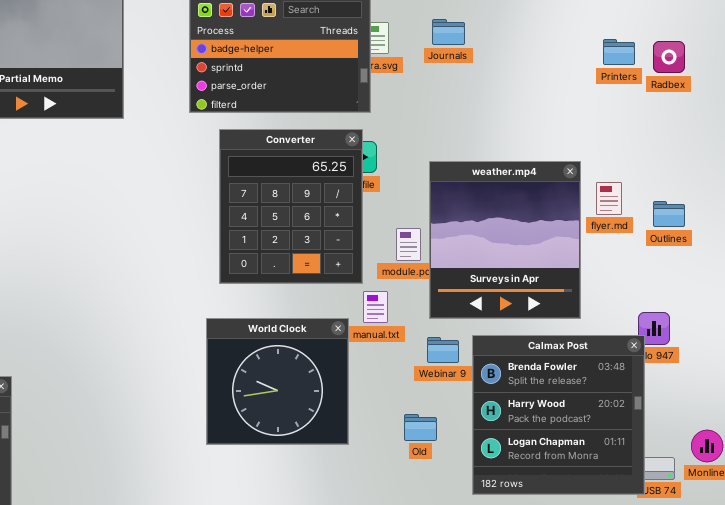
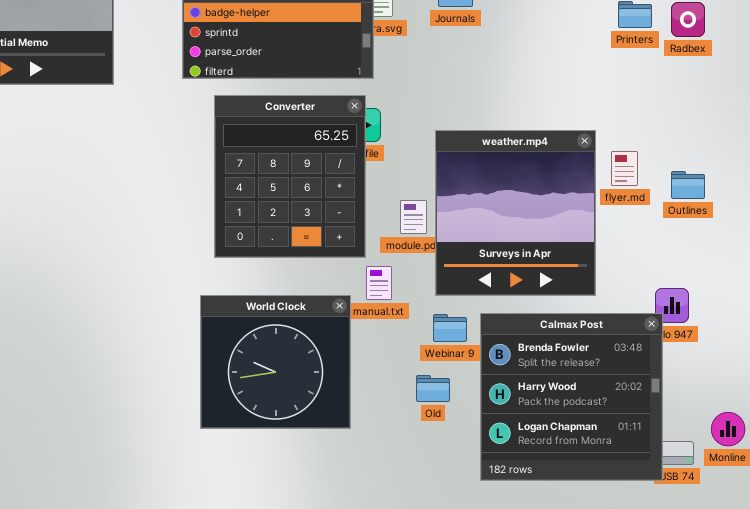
Old: [404,414,437,441] -> [416,375,450,402], moved

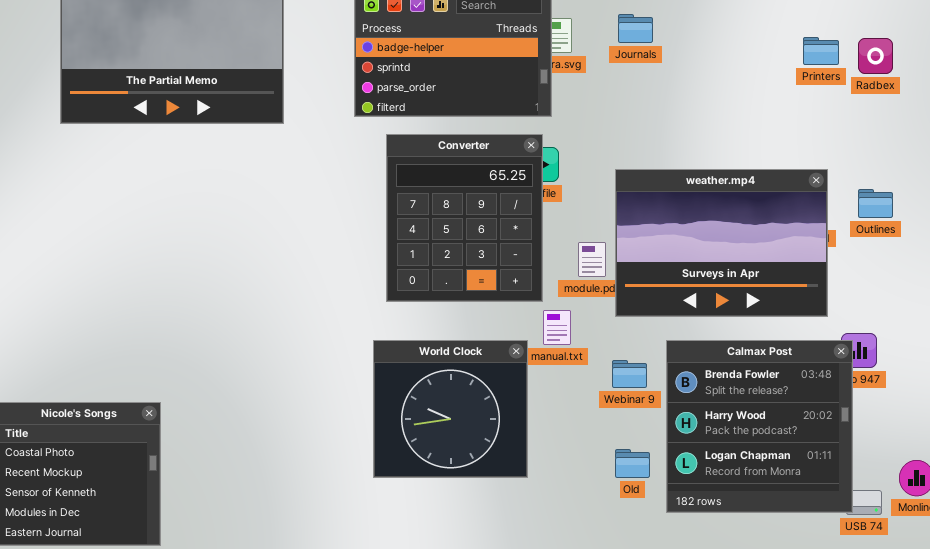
weather.mp4: [435,130,596,296] -> [615,169,828,317], resized
Outlines: [671,171,705,199] -> [858,189,893,218], moved
Calmax Post: [480,313,663,481] -> [666,340,853,513], moved
Old: [416,375,450,402] -> [615,449,650,478], moved

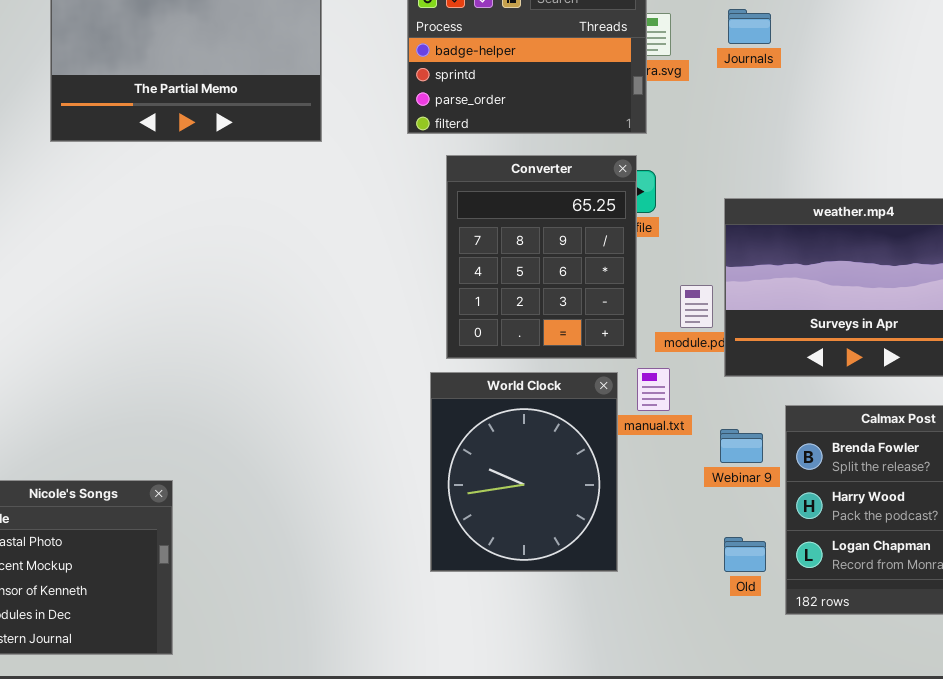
World Clock: [373,340,528,478] -> [430,372,618,572], resized

